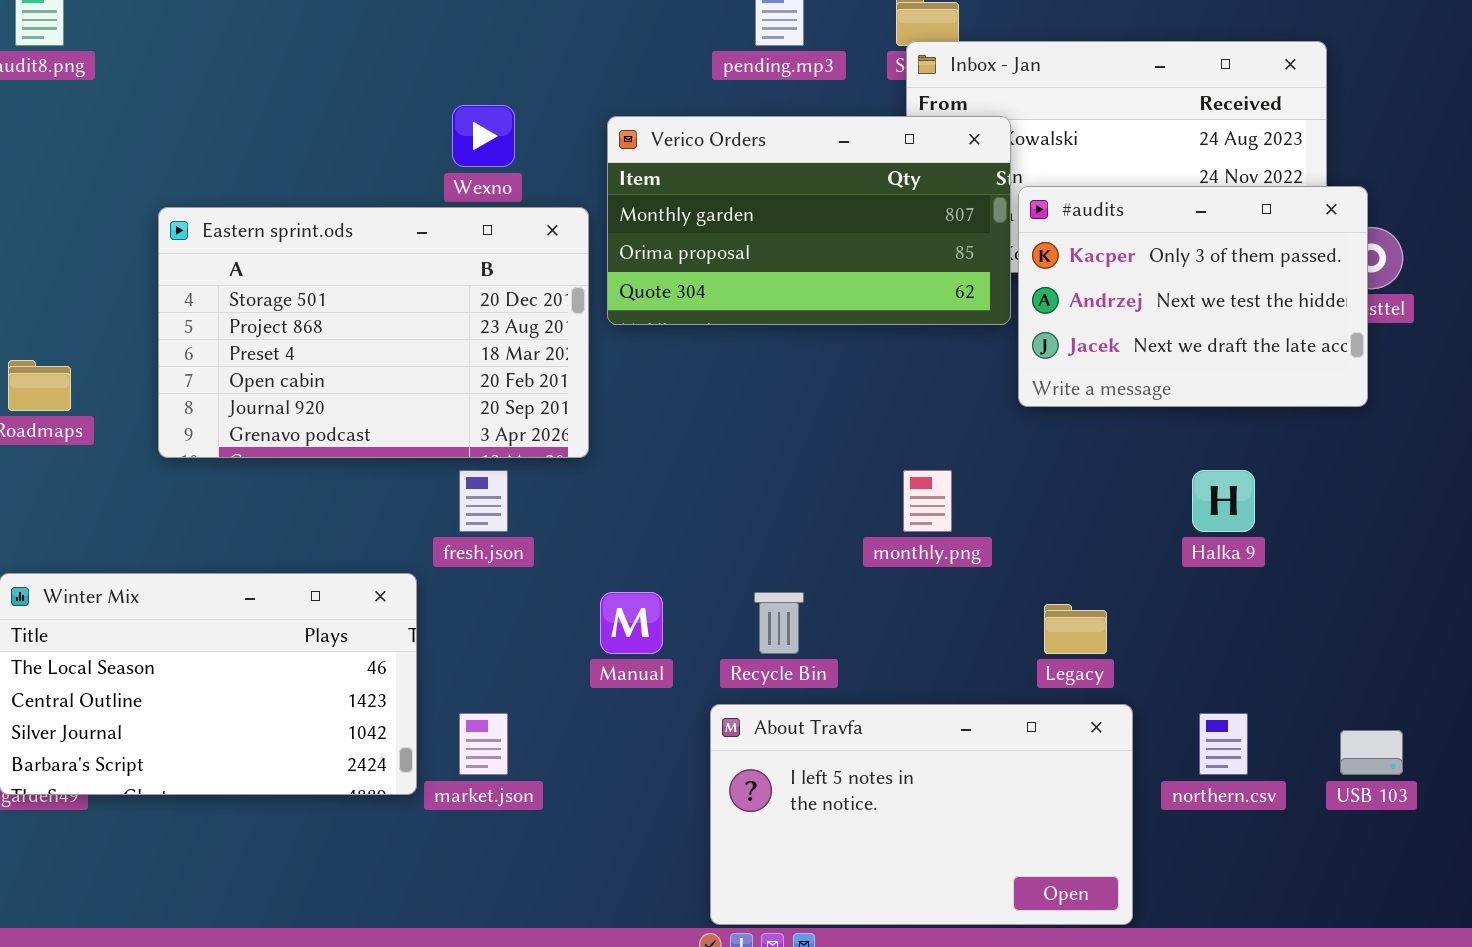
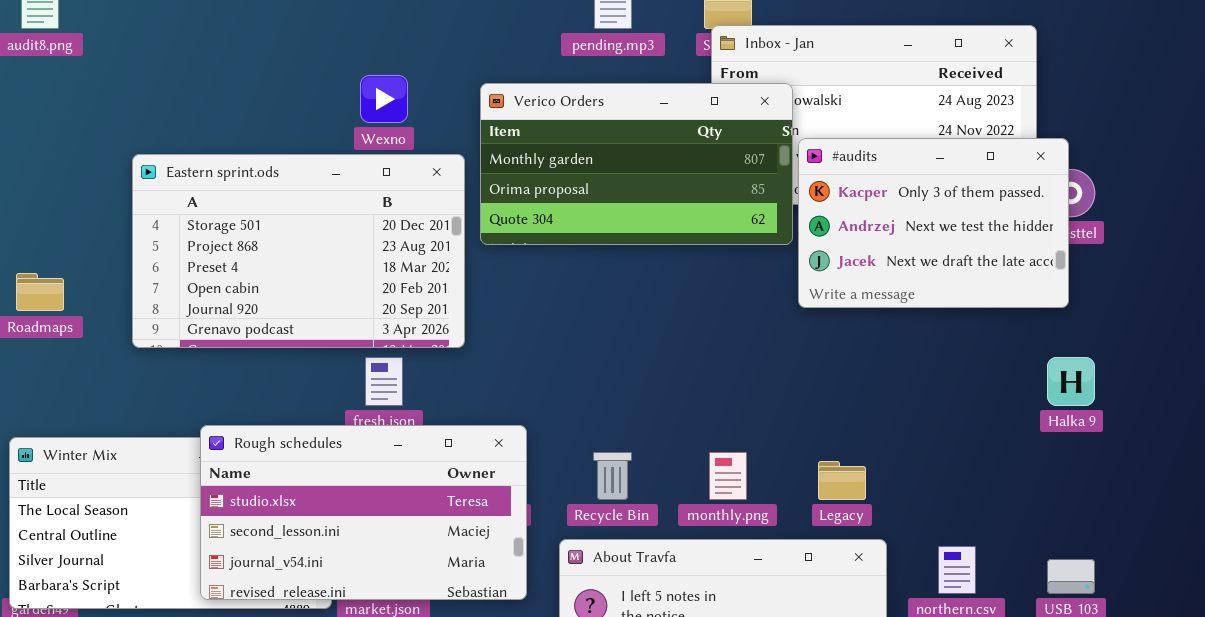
monthly.png: [903,470,952,532] -> [709,452,747,500], moved
Halka 9: [1192,470,1255,532] -> [1047,357,1095,406], moved
Rough schedules: none -> [200,425,527,600], opened

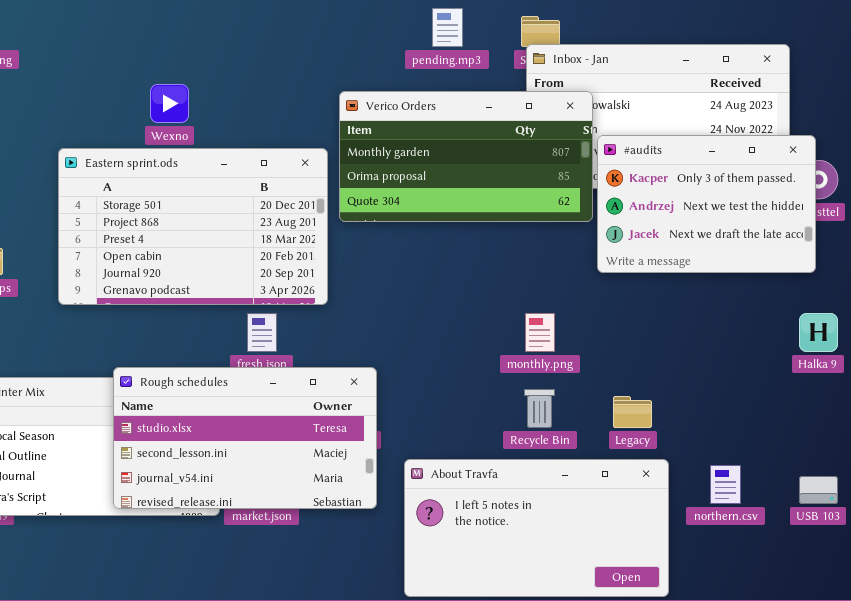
Wexno: [360,75,408,123] -> [150,84,189,123], moved
Recycle Bin: [593,452,632,500] -> [524,389,555,428], moved
monthly.png: [709,452,747,500] -> [525,313,555,352], moved

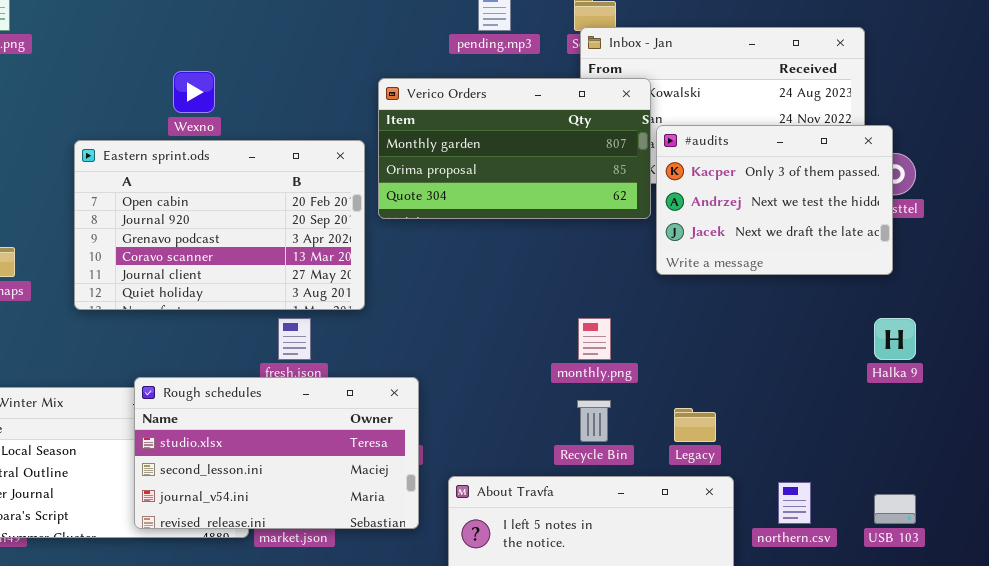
Eastern sprint.ods: [58,148,328,305] -> [74,140,365,310], scrolled down 3 rows

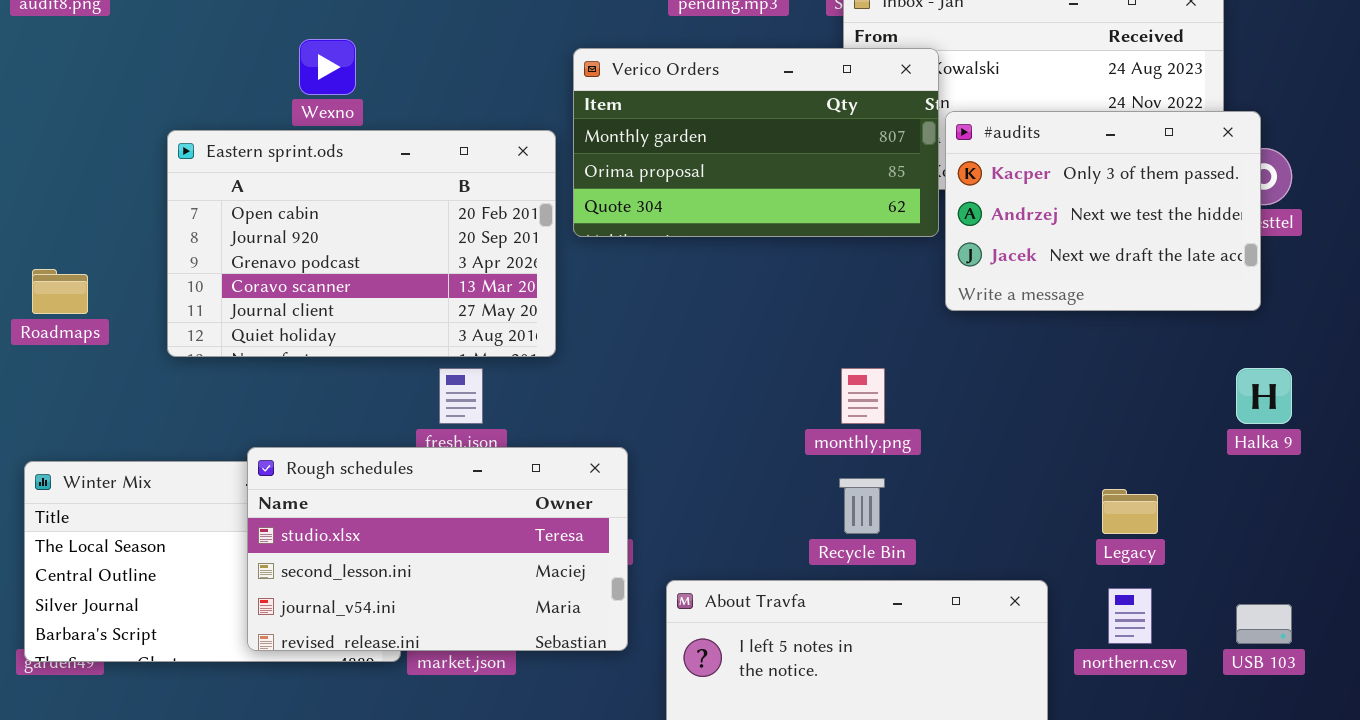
Legacy: [674,408,716,442] -> [1102,489,1158,534], moved

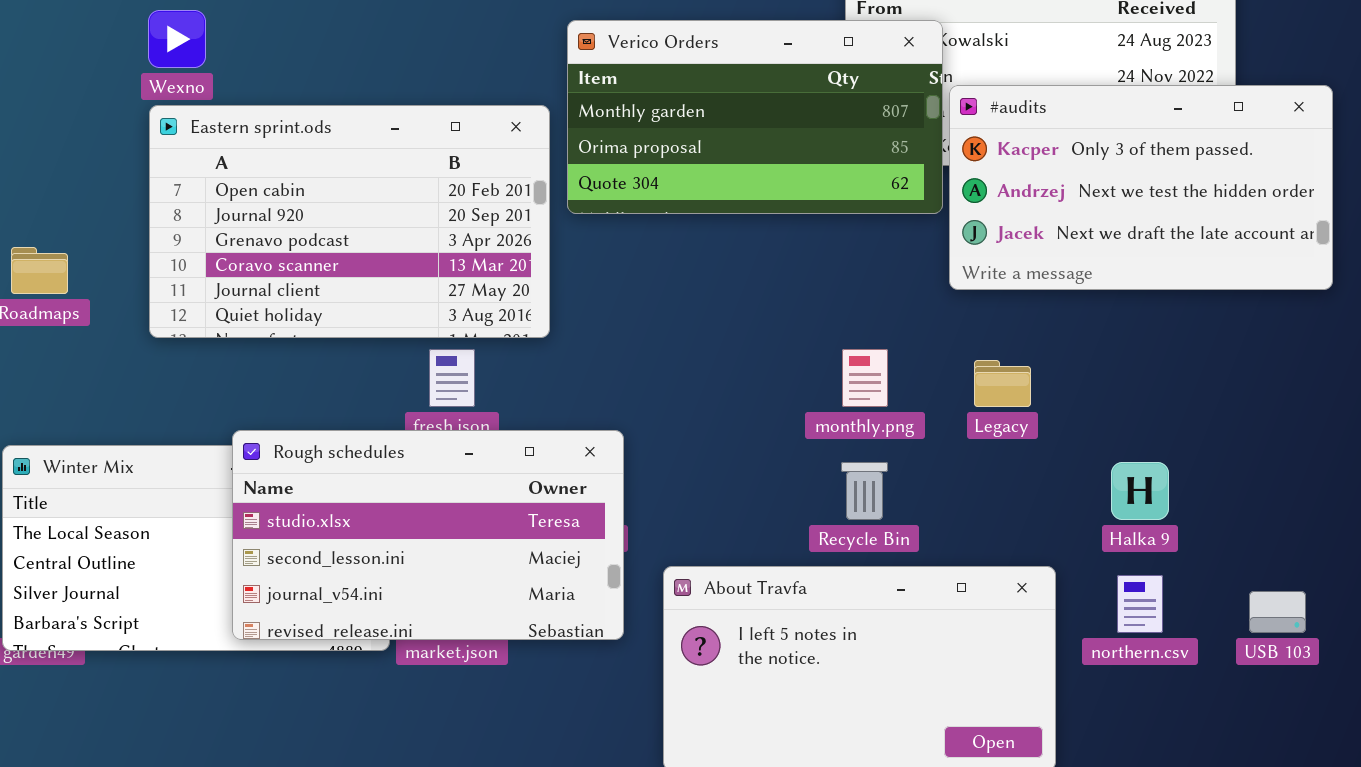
Wexno: [299,39,356,95] -> [148,10,206,68], moved
#audits: [945,111,1261,311] -> [949,85,1333,290], resized
Halka 9: [1236,368,1292,424] -> [1111,462,1169,520], moved
Legacy: [1102,489,1158,534] -> [974,360,1031,407], moved

